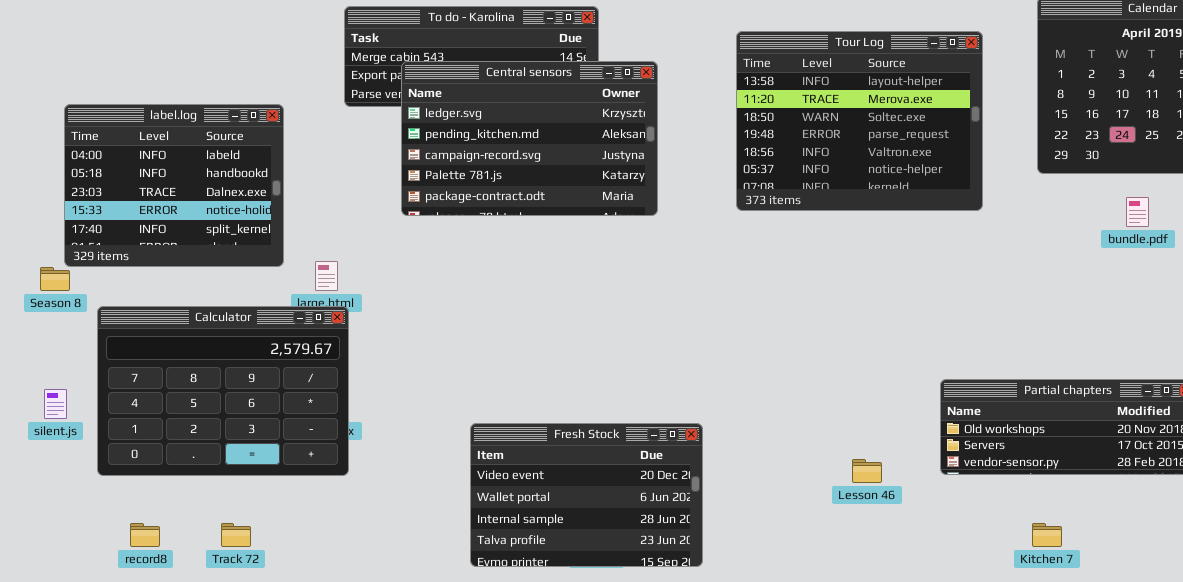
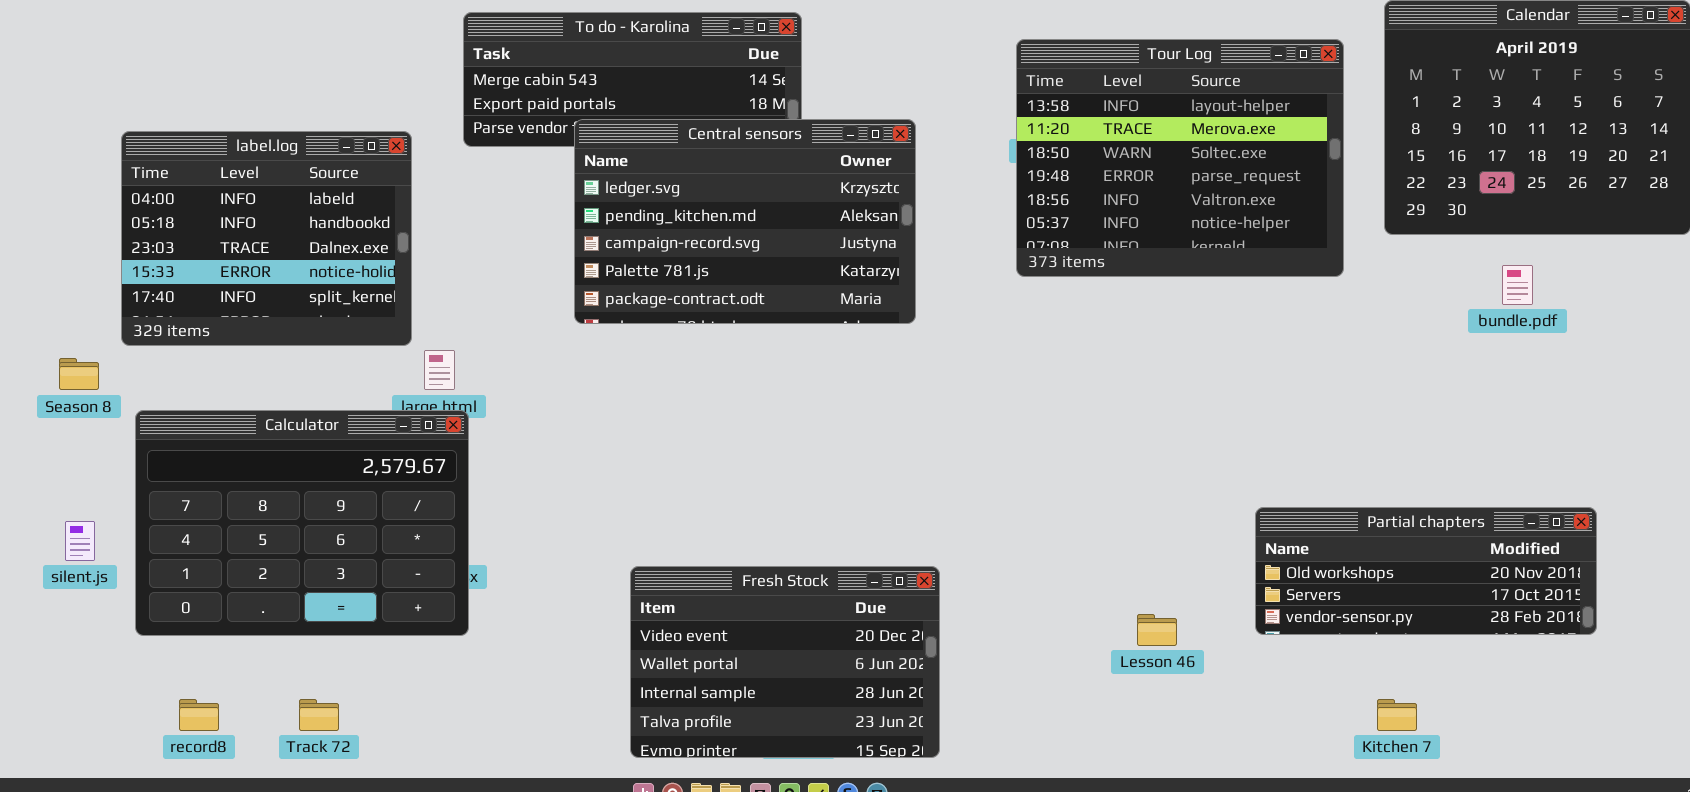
Tour Log: [736,31,983,211] -> [1016,39,1344,277], moved
Central sensors: [401,61,658,216] -> [574,119,916,324], moved
label.log: [64,104,284,267] -> [121,131,412,346], moved

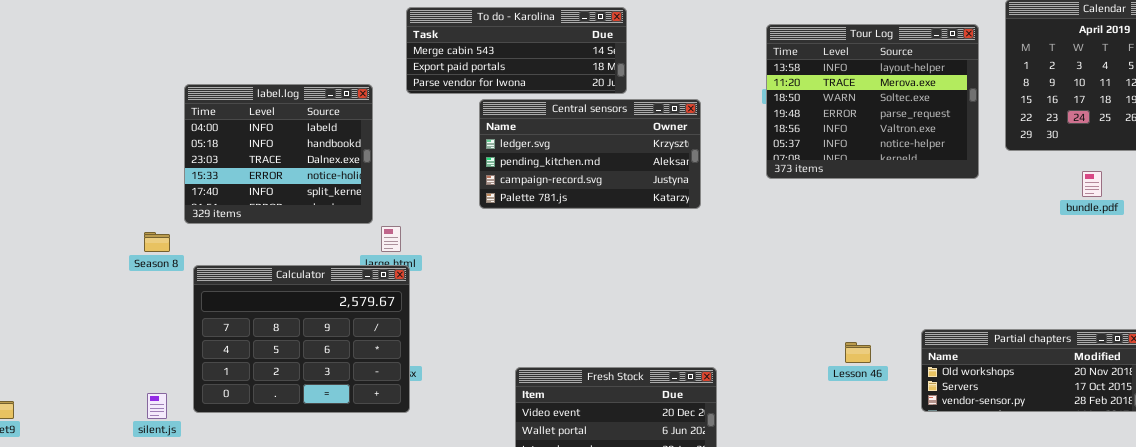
Central sensors: [574,119,916,324] -> [479,99,701,209], resized
silent.js: [65,521,95,561] -> [147,393,167,419], moved
Lesson 46: [1137,614,1177,646] -> [845,342,871,363], moved

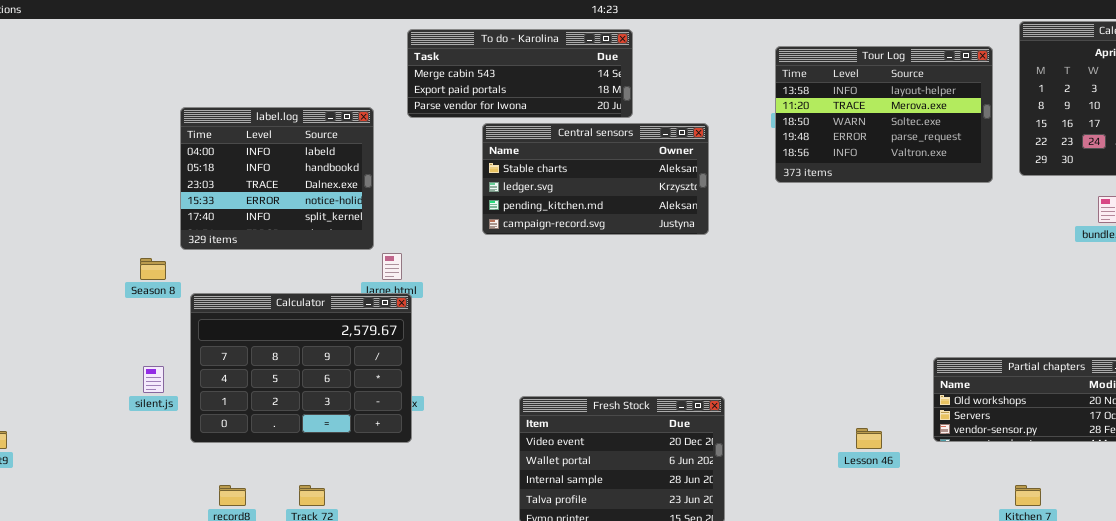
Tour Log: [766,24,979,179] -> [775,46,993,183], resized
Central sensors: [479,99,701,209] -> [482,123,709,235], scrolled up 1 row
Lesson 46: [845,342,871,363] -> [856,428,882,449], moved
silent.js: [147,393,167,419] -> [143,366,164,393], moved

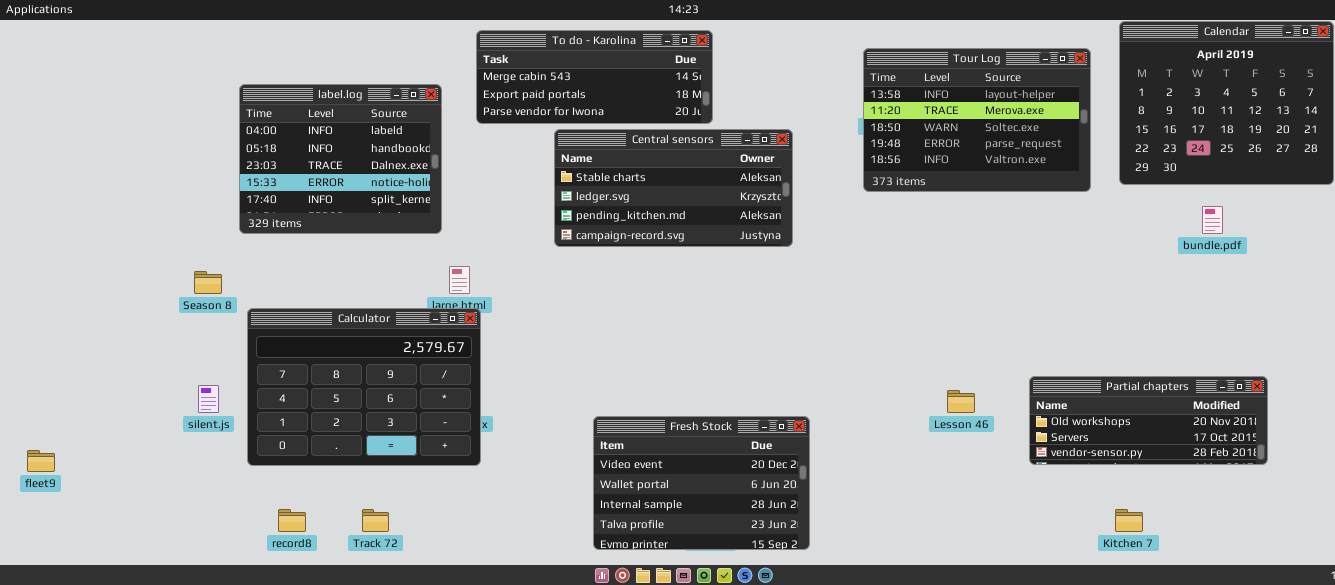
label.log: [180,107,374,250] -> [239,84,442,234], moved
Lesson 46: [856,428,882,449] -> [947,390,975,413], moved

